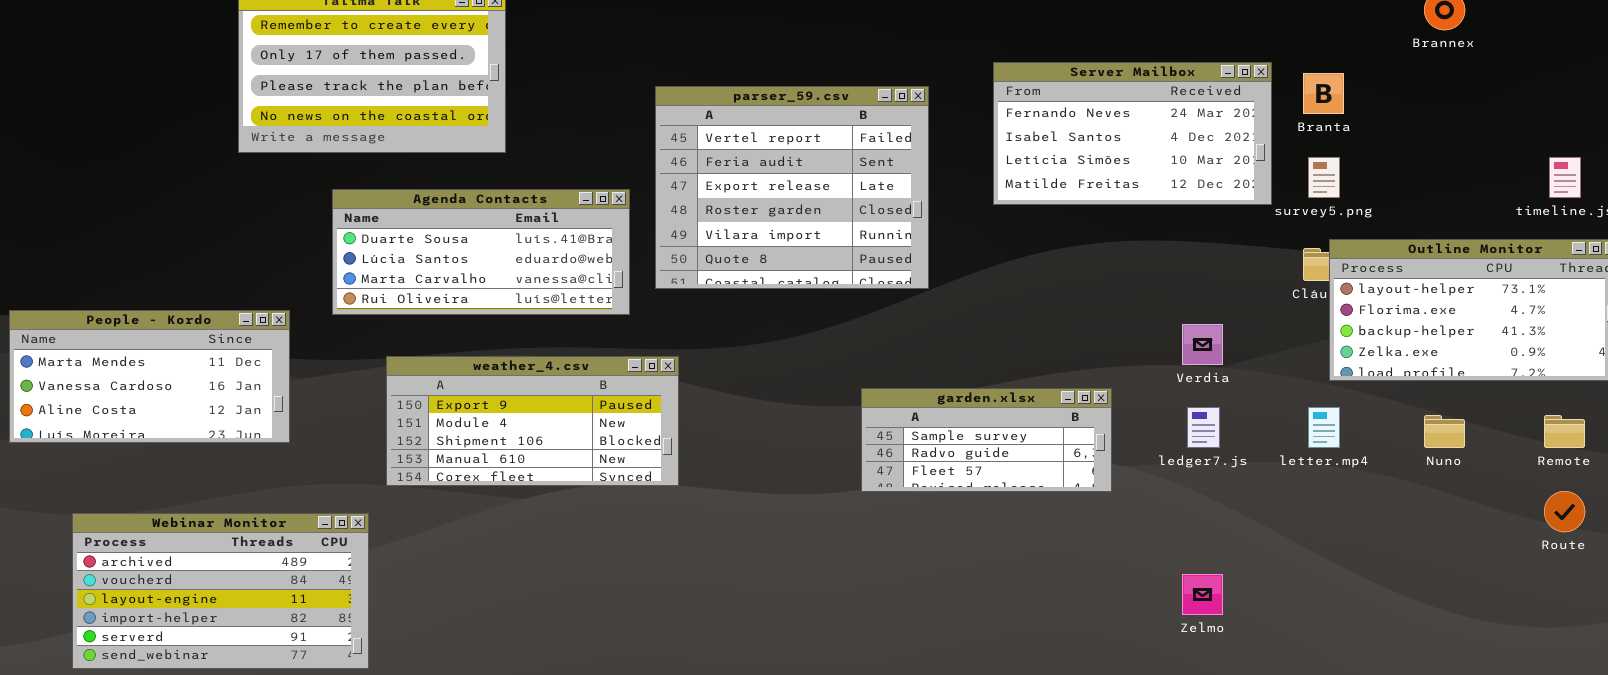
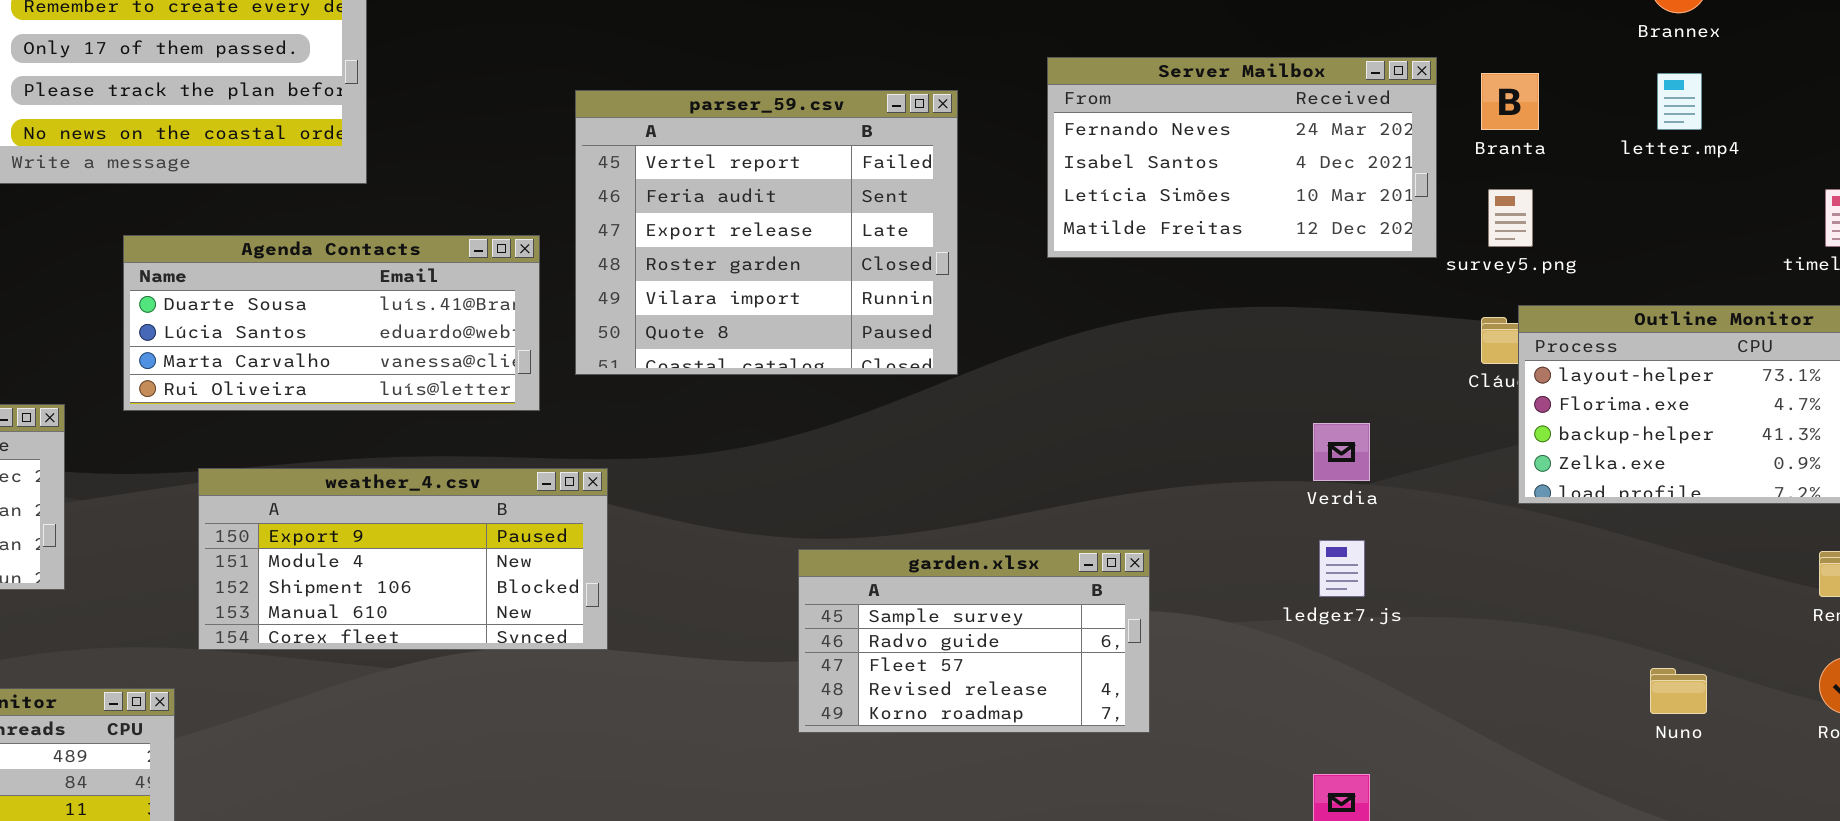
garden.xlsx: [861,388,1112,492] -> [798,549,1150,733], moved, resized
letter.mp4: [1308,407,1340,448] -> [1657,73,1702,130], moved
Nuno: [1424,415,1465,448] -> [1650,668,1707,714], moved

